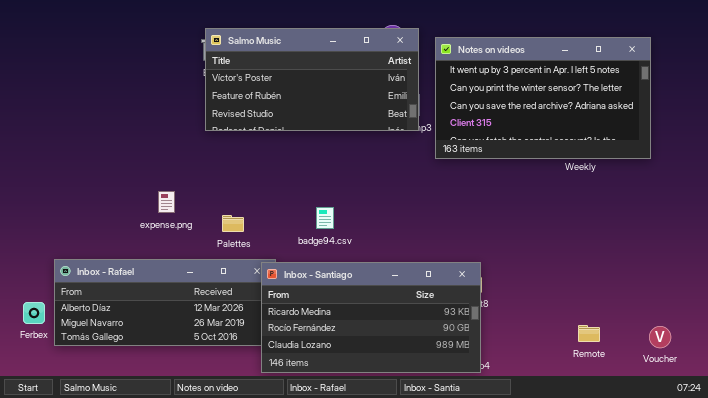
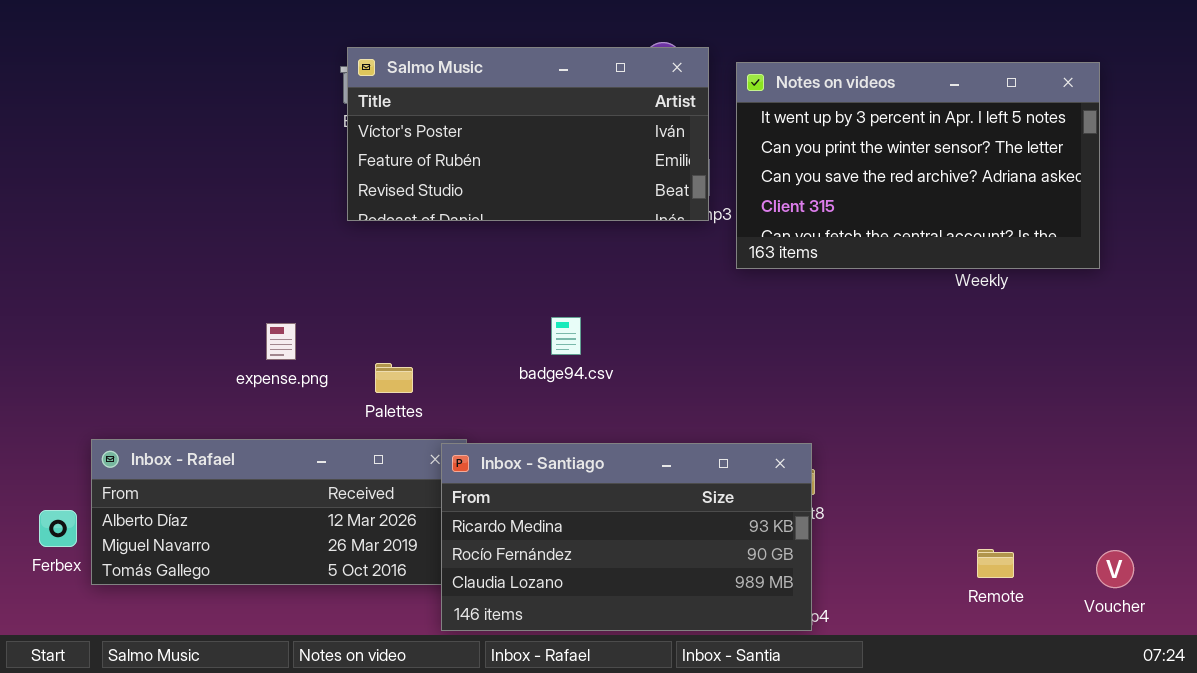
badge94.csv: [316,207,334,229] -> [551,317,581,355], moved

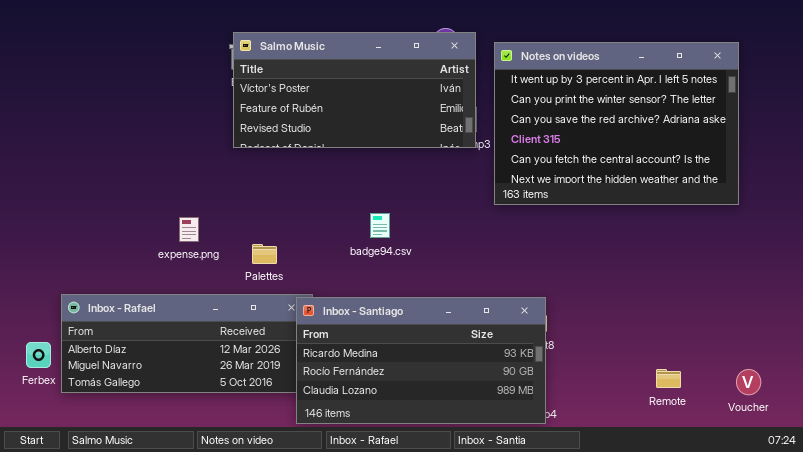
Notes on videos: [736,62,1100,269] -> [494,42,739,205], resized

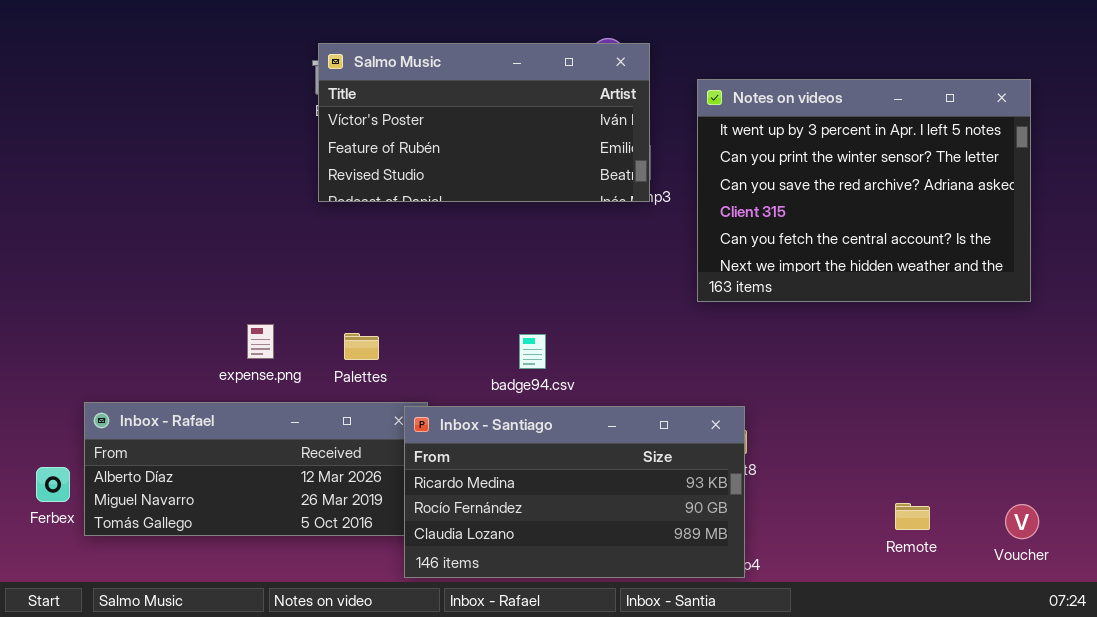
Notes on videos: [494,42,739,205] -> [697,79,1031,302], moved
badge94.csv: [370,213,390,238] -> [519,334,546,369], moved
expense.png: [179,217,199,242] -> [247,324,274,359], moved

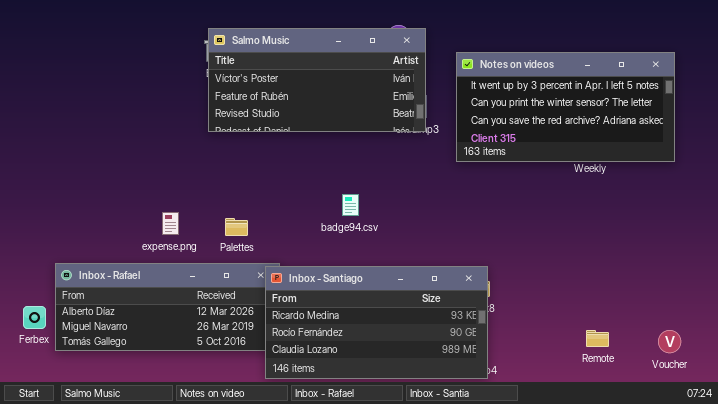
Notes on videos: [697,79,1031,302] -> [456,52,675,162], resized
badge94.csv: [519,334,546,369] -> [342,194,359,216], moved

